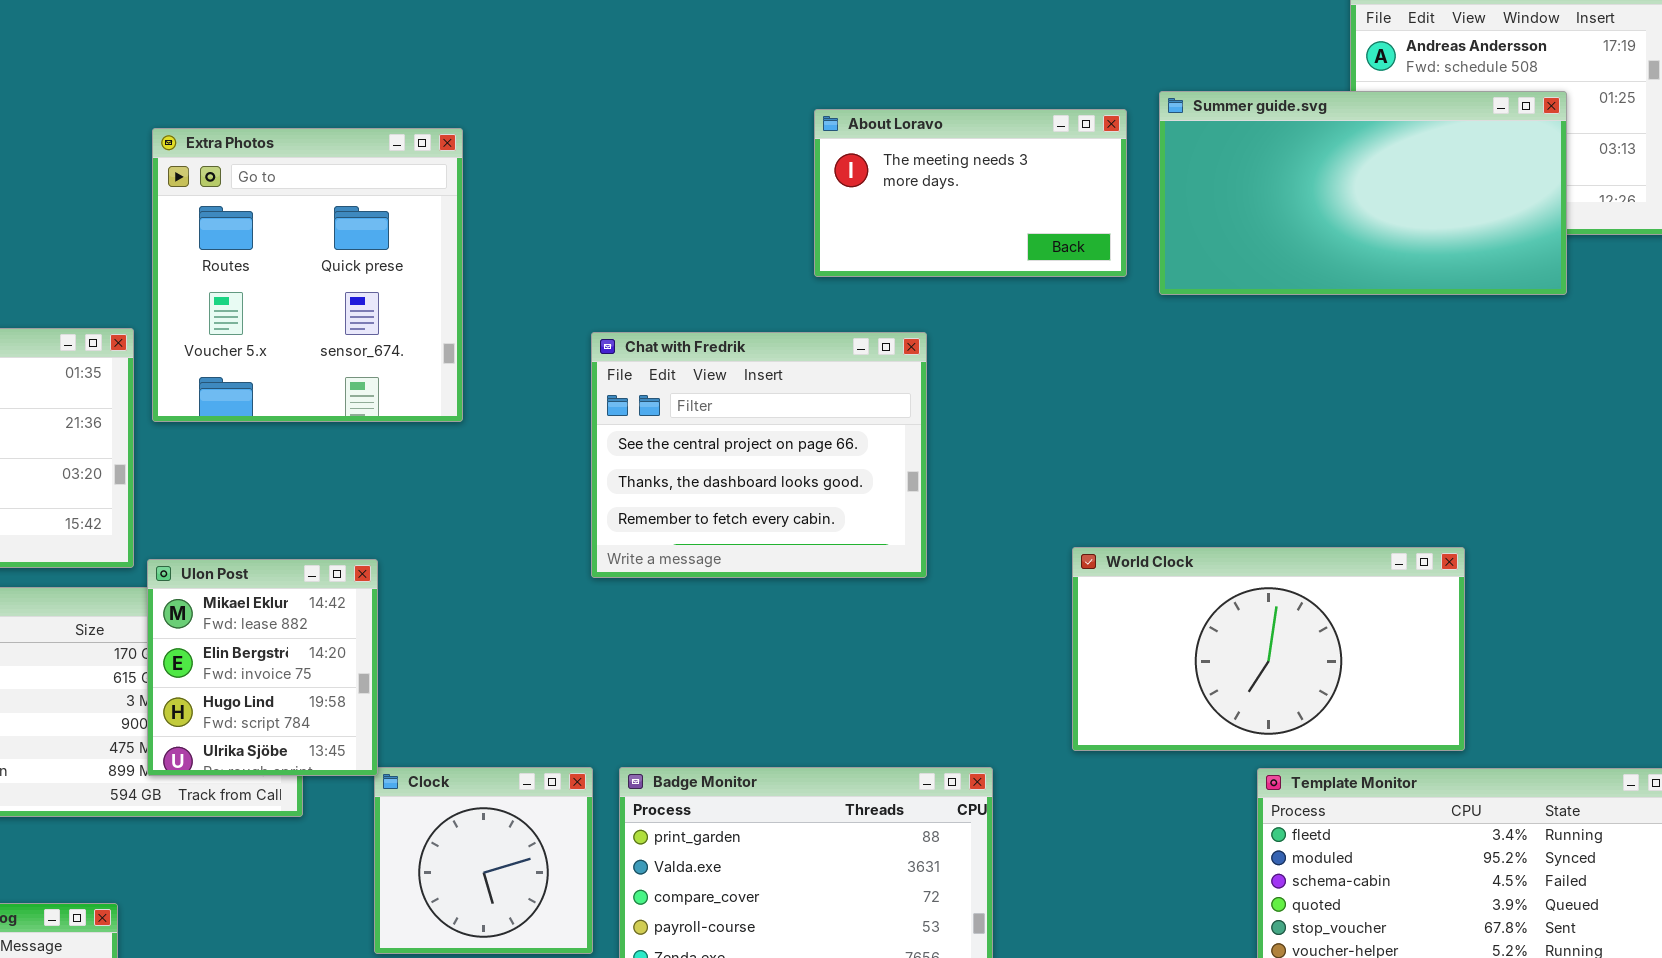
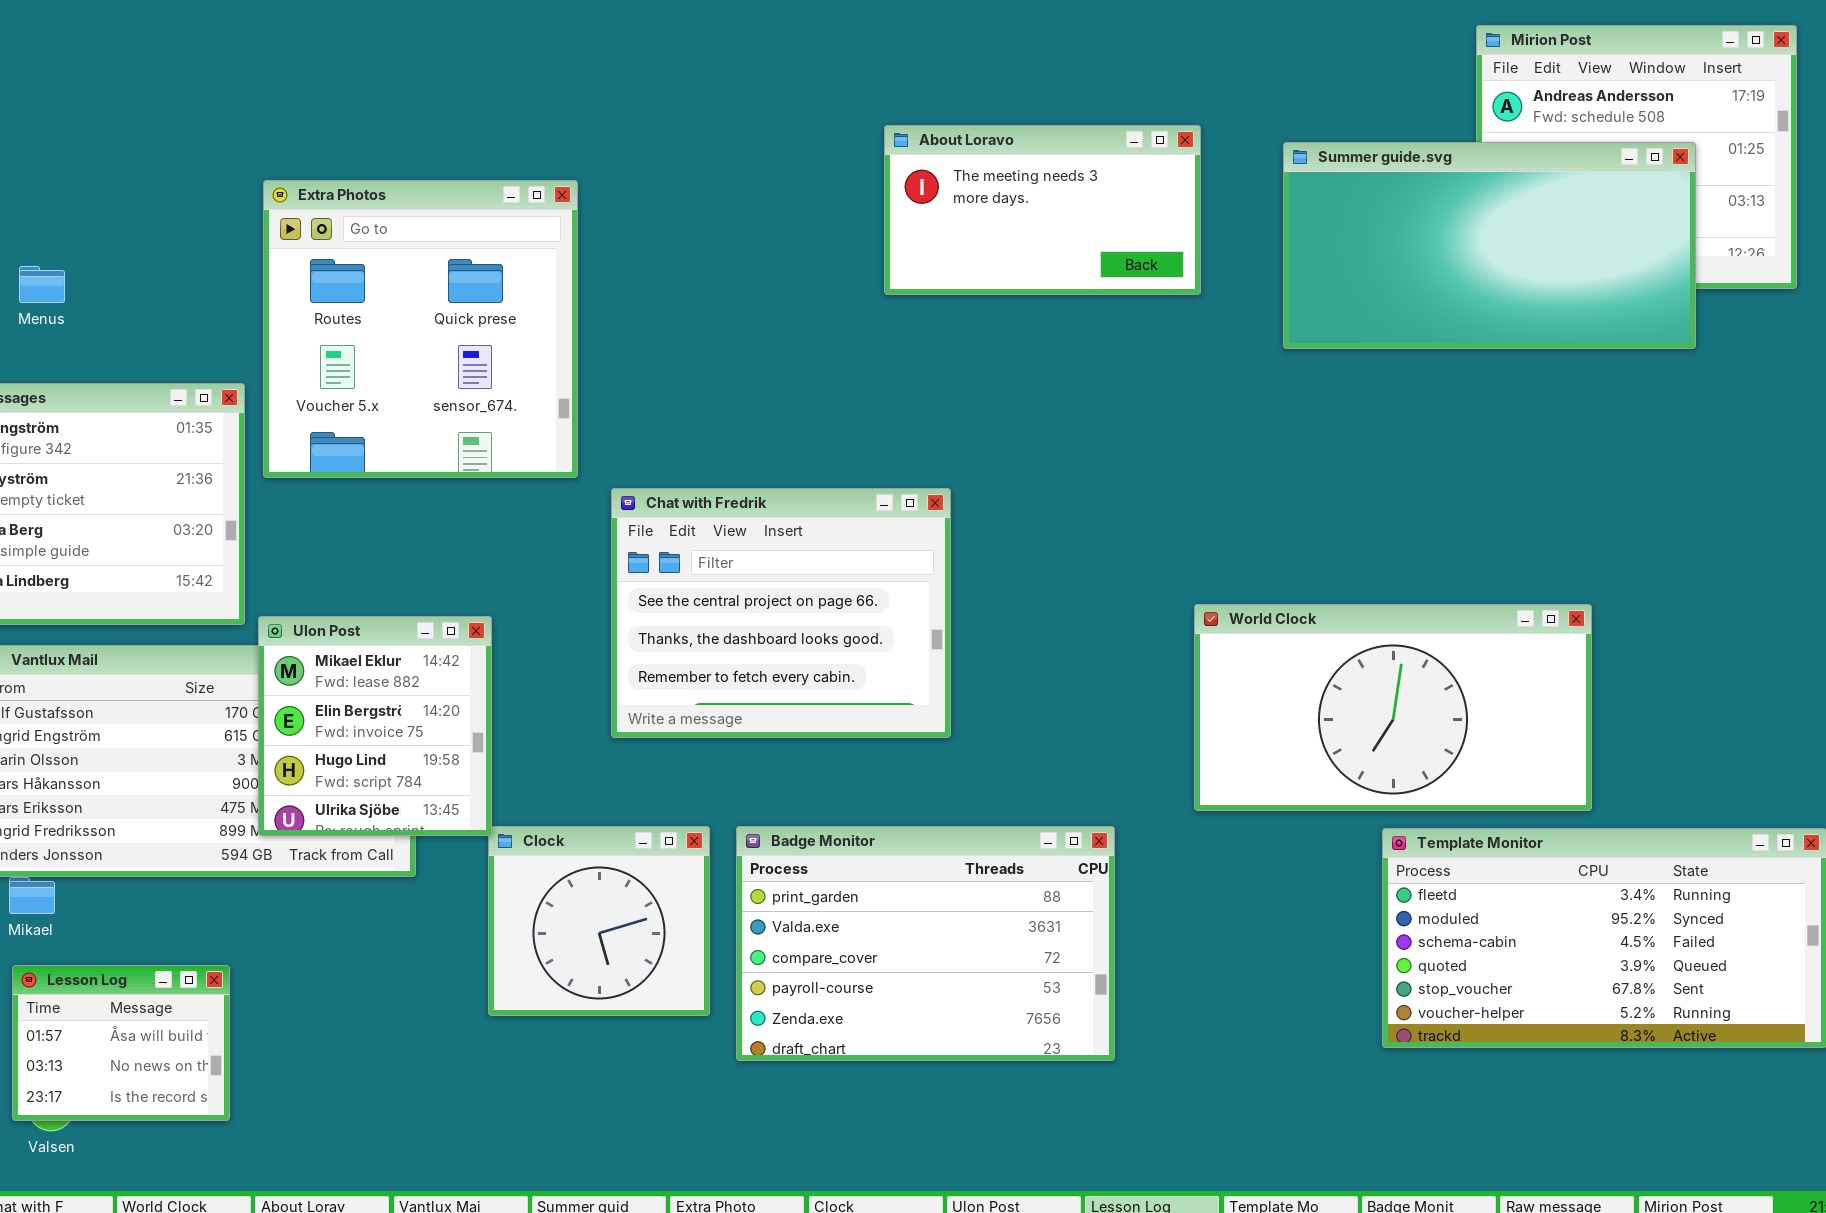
About Loravo: [814,109,1127,277] -> [884,125,1201,295], moved
Chat with Fredrik: [591,332,927,578] -> [611,488,951,738], moved

